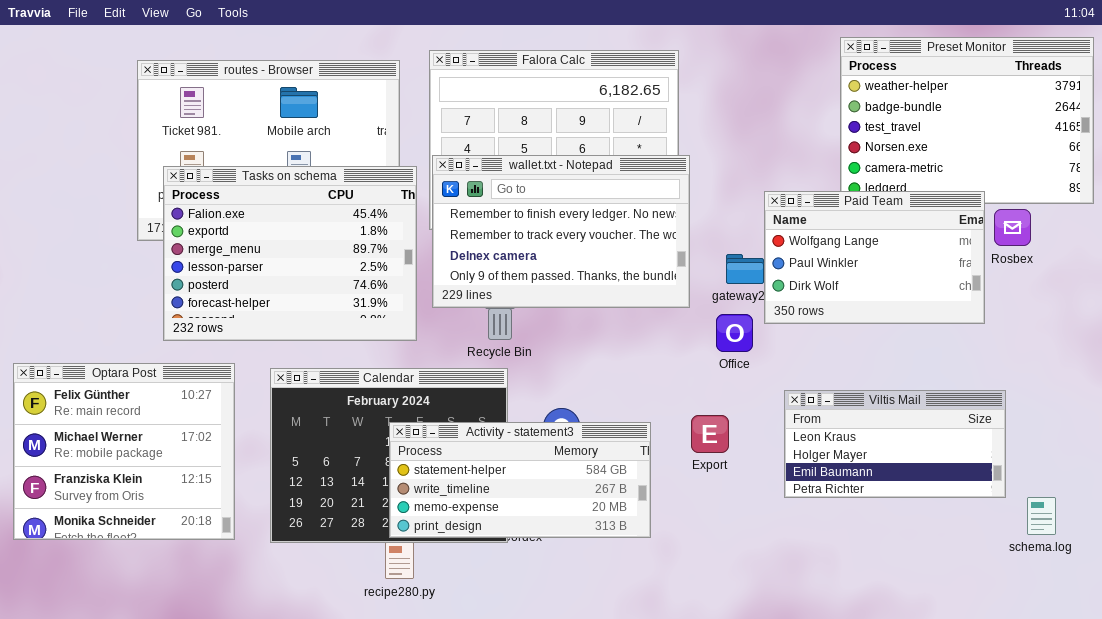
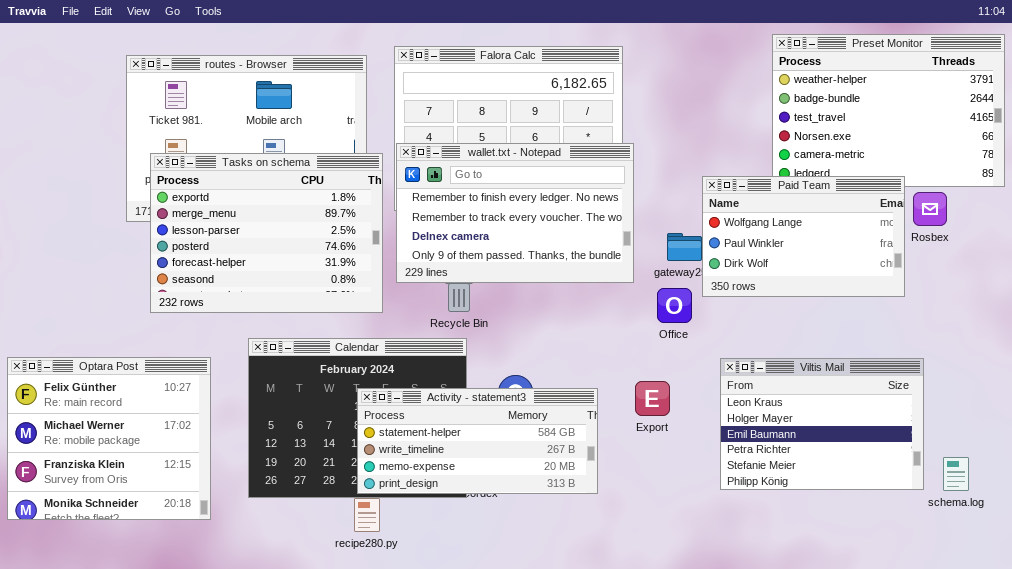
Tasks on schema: [163,166,417,341] -> [150,153,383,313], scrolled down 1 row
Optara Post: [13,363,235,540] -> [7,357,211,520], moved
Viltis Mail: [784,390,1006,498] -> [720,358,924,490], resized

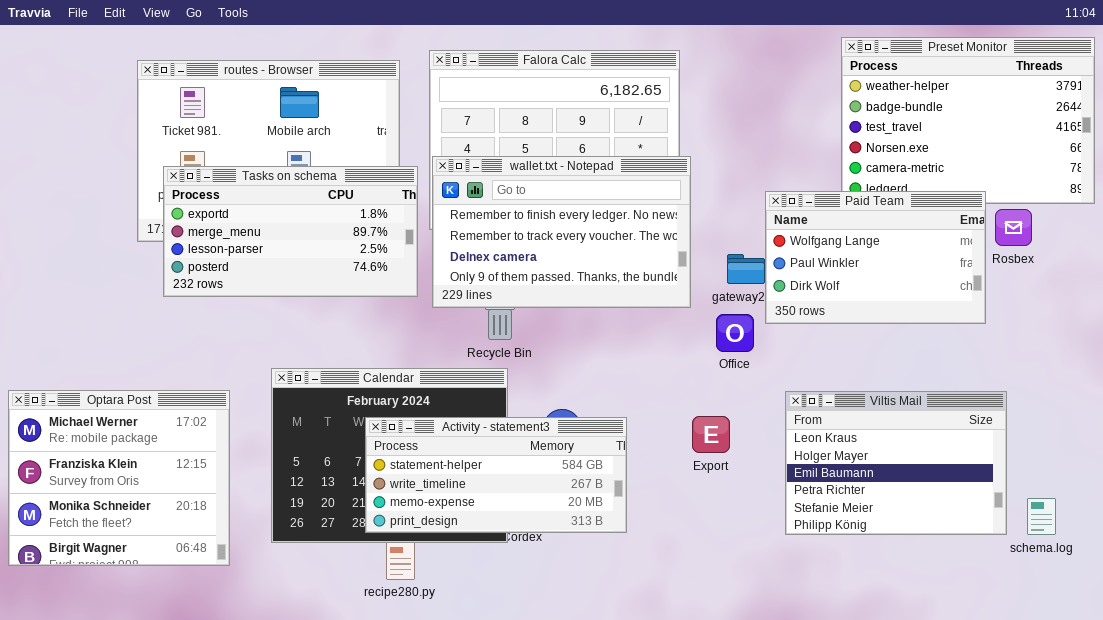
Tasks on schema: [150,153,383,313] -> [163,166,418,297], resized
Optara Post: [7,357,211,520] -> [8,390,230,566], scrolled down 1 row
Activity - statement3: [357,388,598,494] -> [365,417,627,533], moved

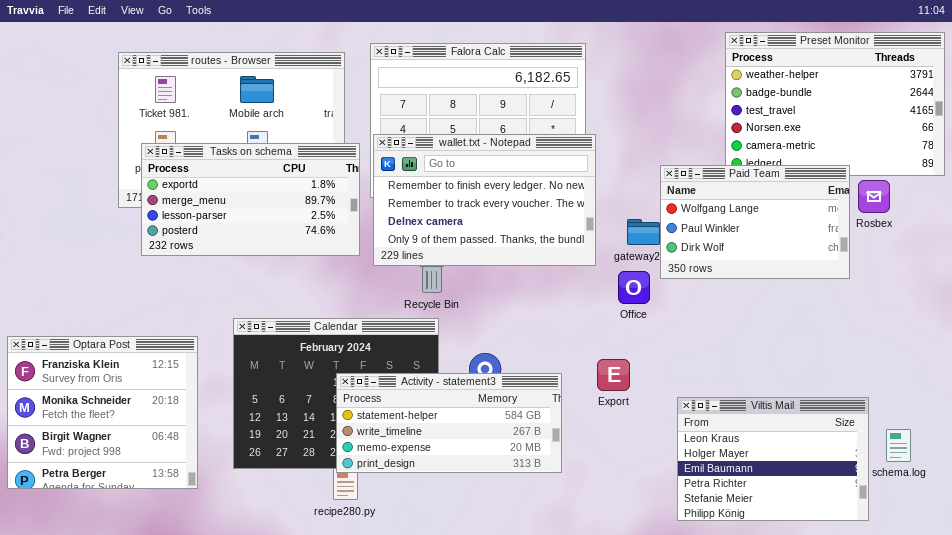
Optara Post: [8,390,230,566] -> [7,336,198,489], scrolled down 1 row
Viltis Mail: [785,391,1007,535] -> [677,397,869,521], moved
Activity - statement3: [365,417,627,533] -> [336,373,562,473], moved

